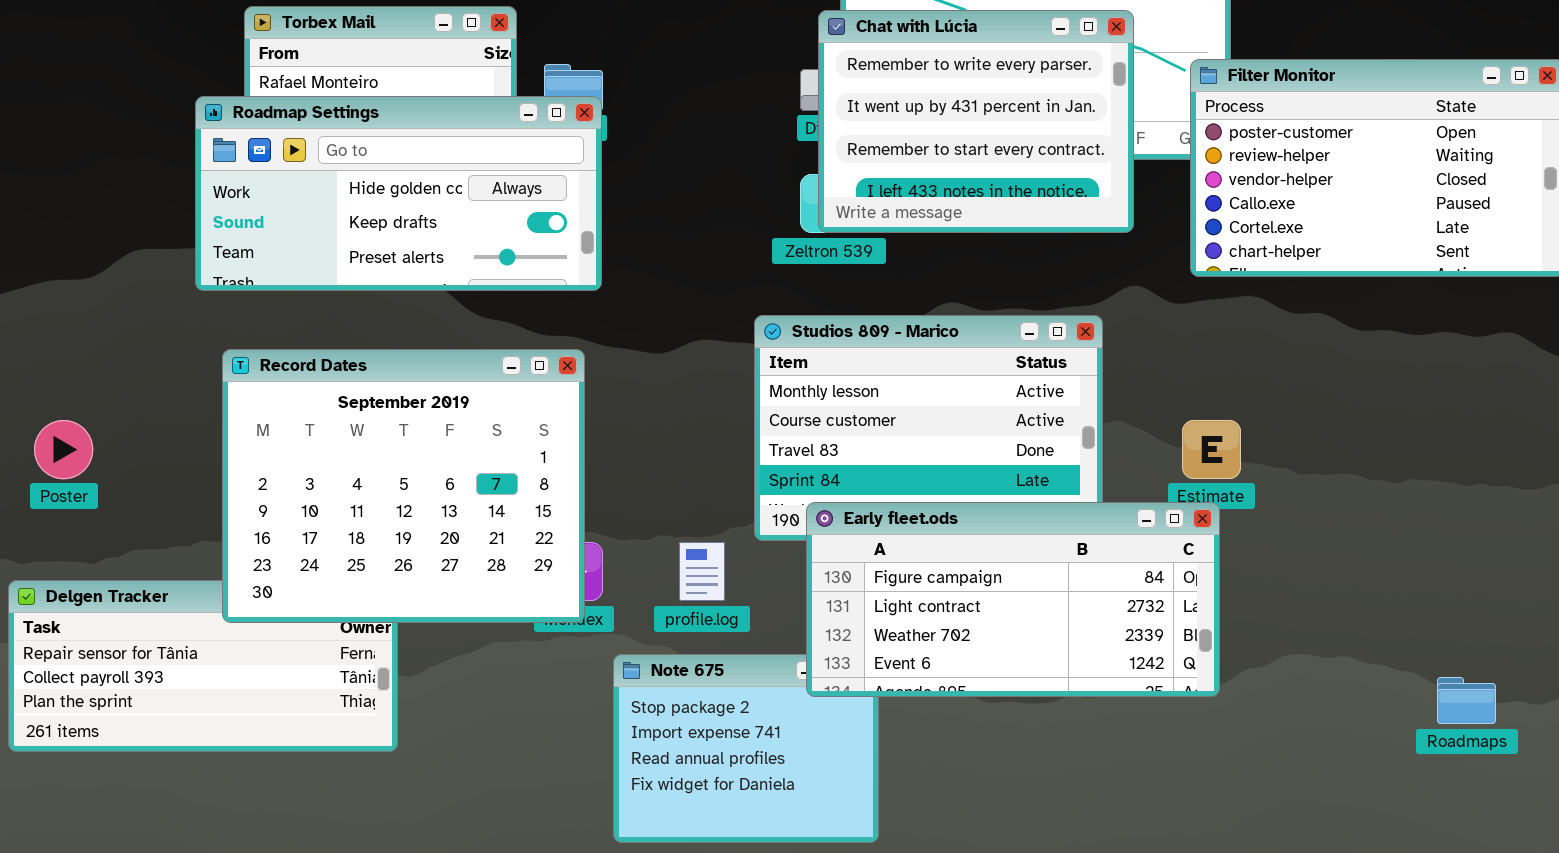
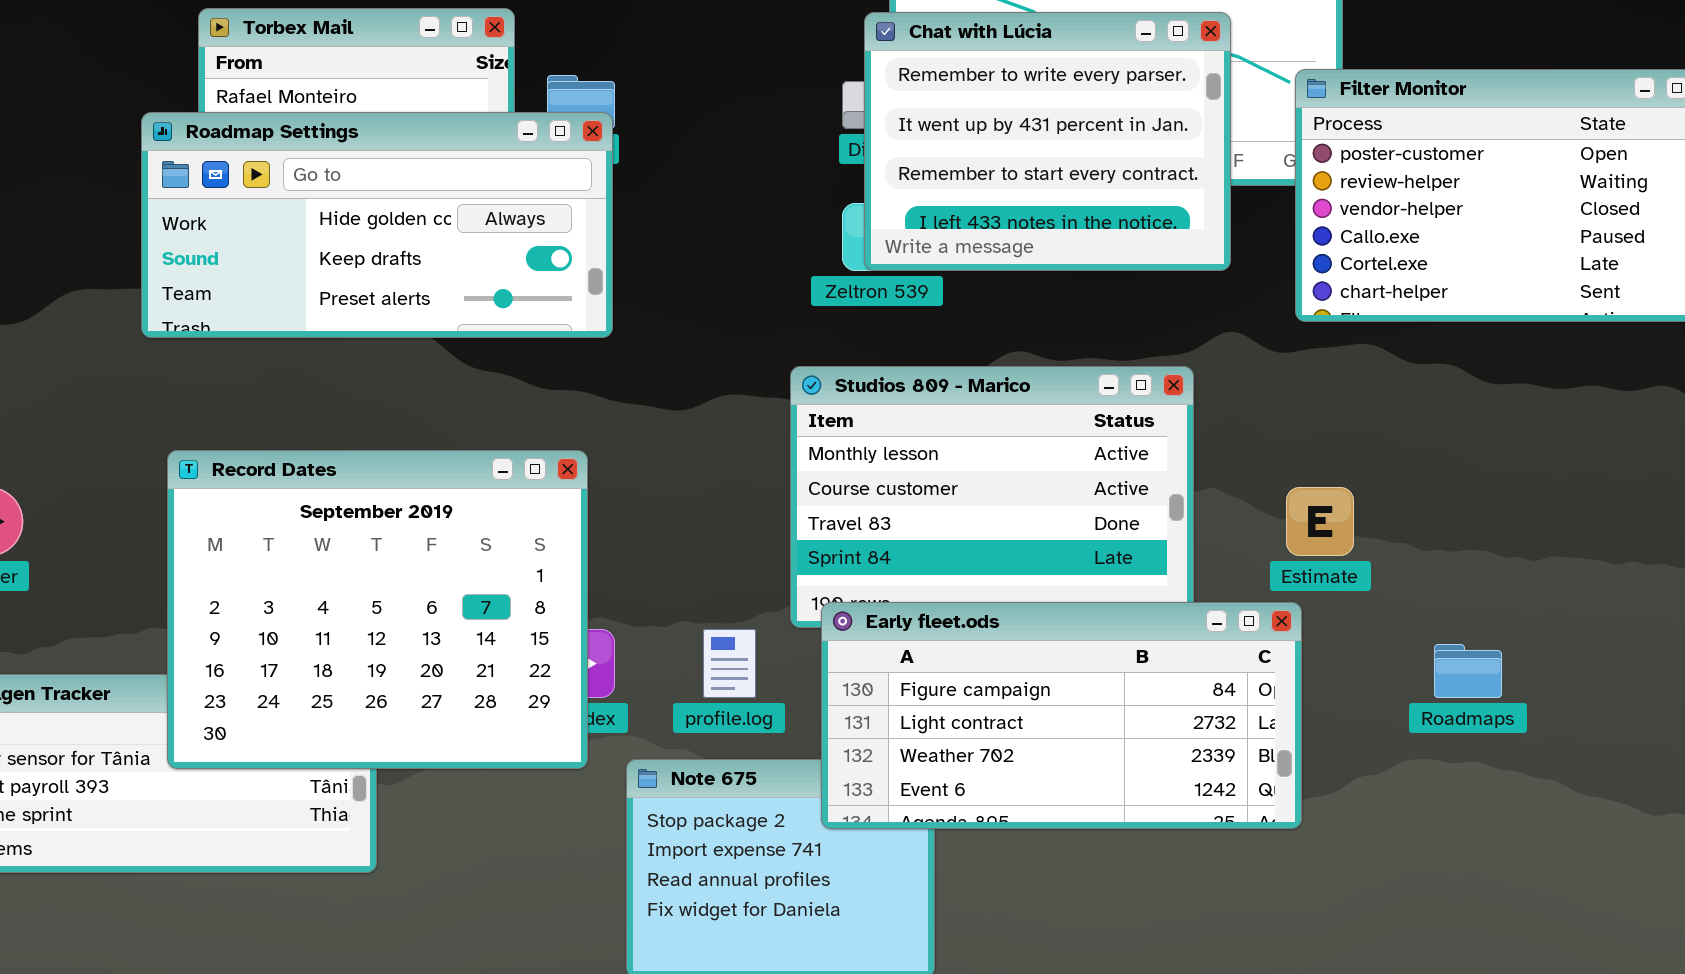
Record Dates: [222,349,585,623] -> [167,450,588,769], moved
Early fleet.ods: [806,502,1220,697] -> [821,602,1302,829], moved
Roadmaps: [1437,677,1496,724] -> [1434,644,1502,698], moved

